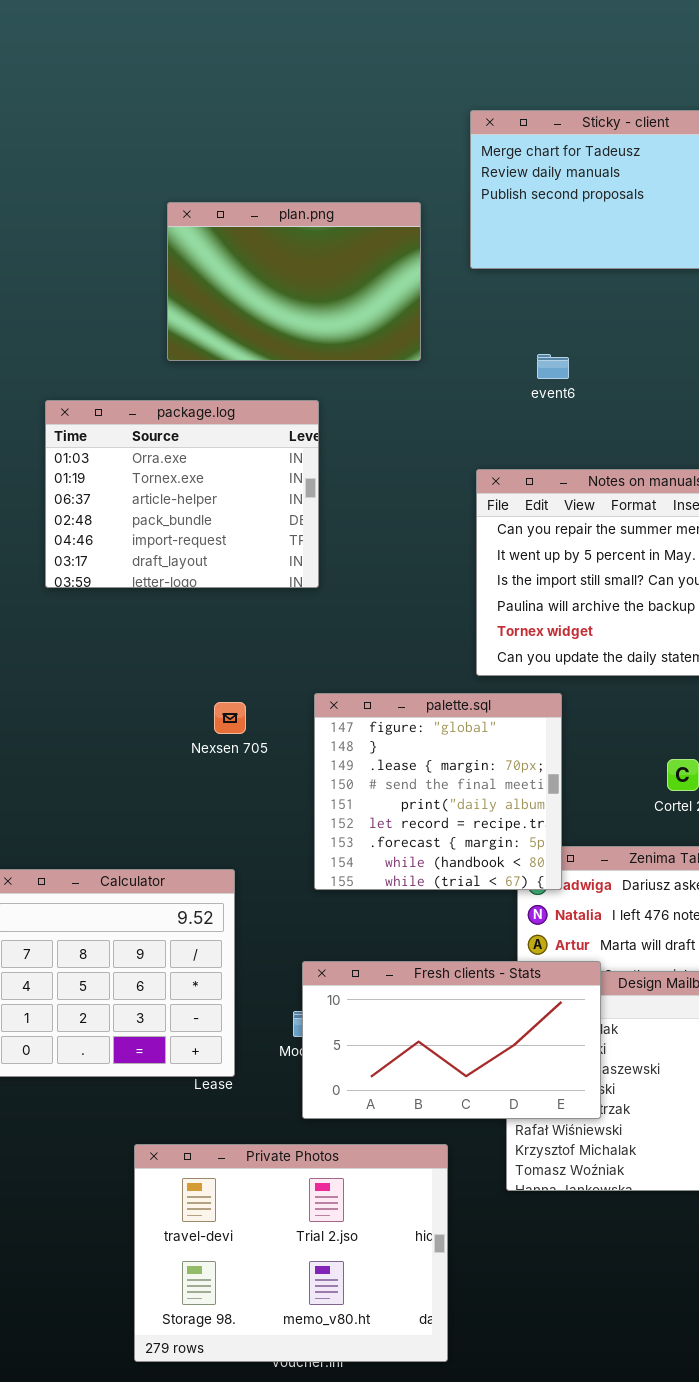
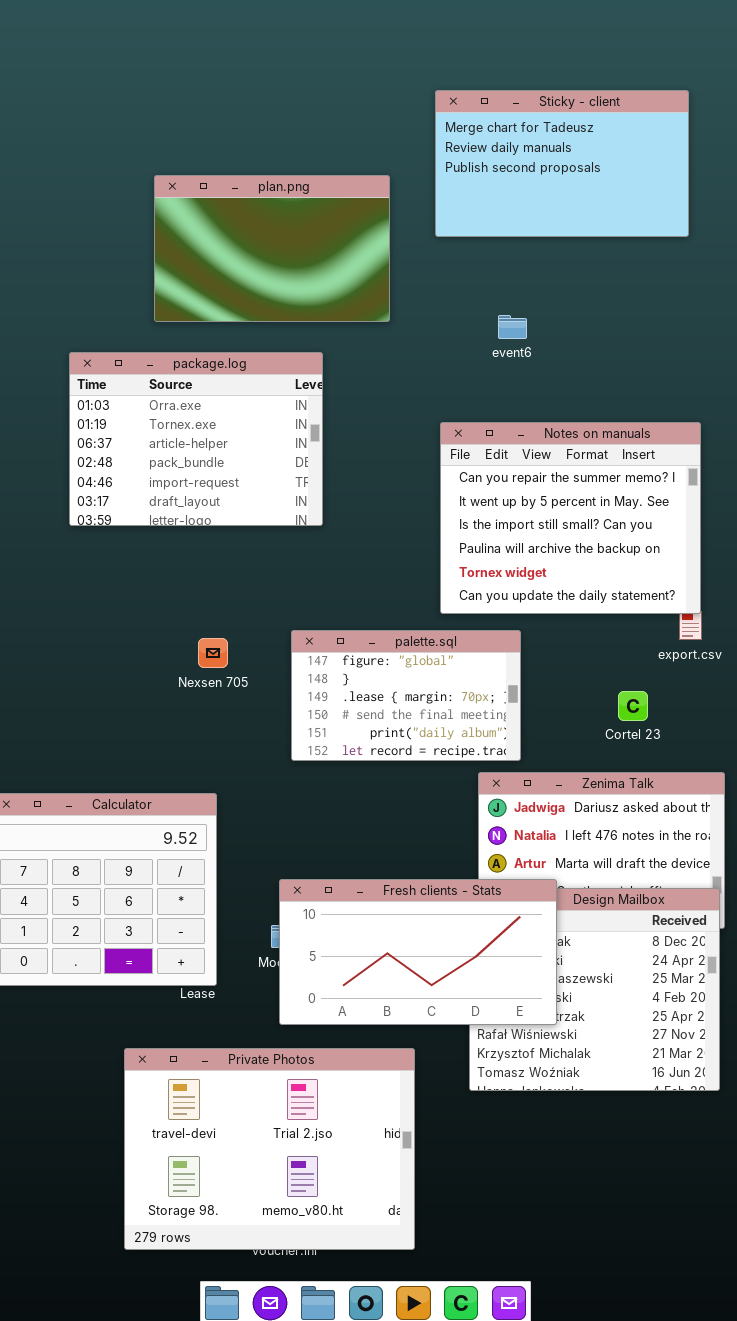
package.log: [45,400,319,588] -> [69,352,323,526], moved
palette.sql: [314,693,562,890] -> [291,630,521,761], resized

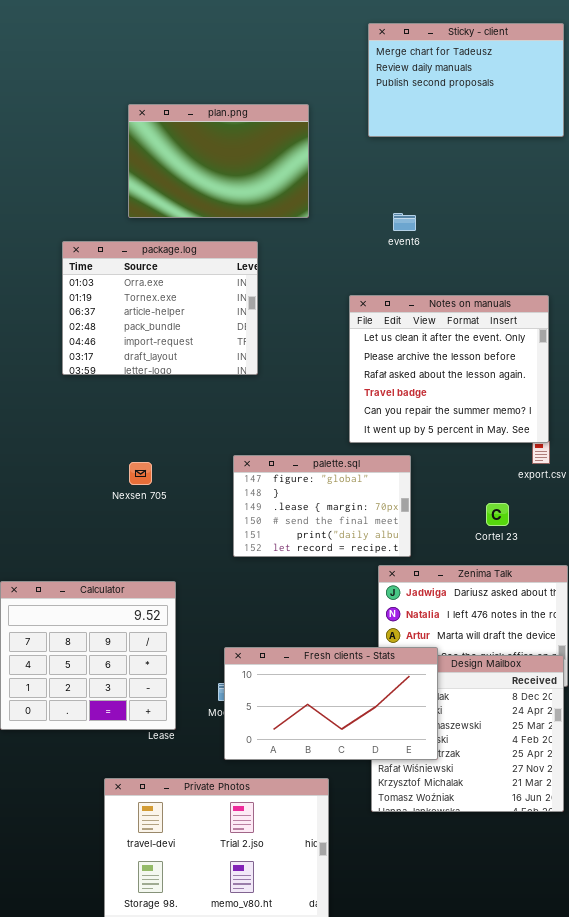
Sticky - client: [435,90,689,237] -> [368,23,564,137], moved
Notes on manuals: [440,422,701,614] -> [349,295,549,443], scrolled up 4 rows
Nexsen 705: [198,638,228,668] -> [129,462,152,485], moved

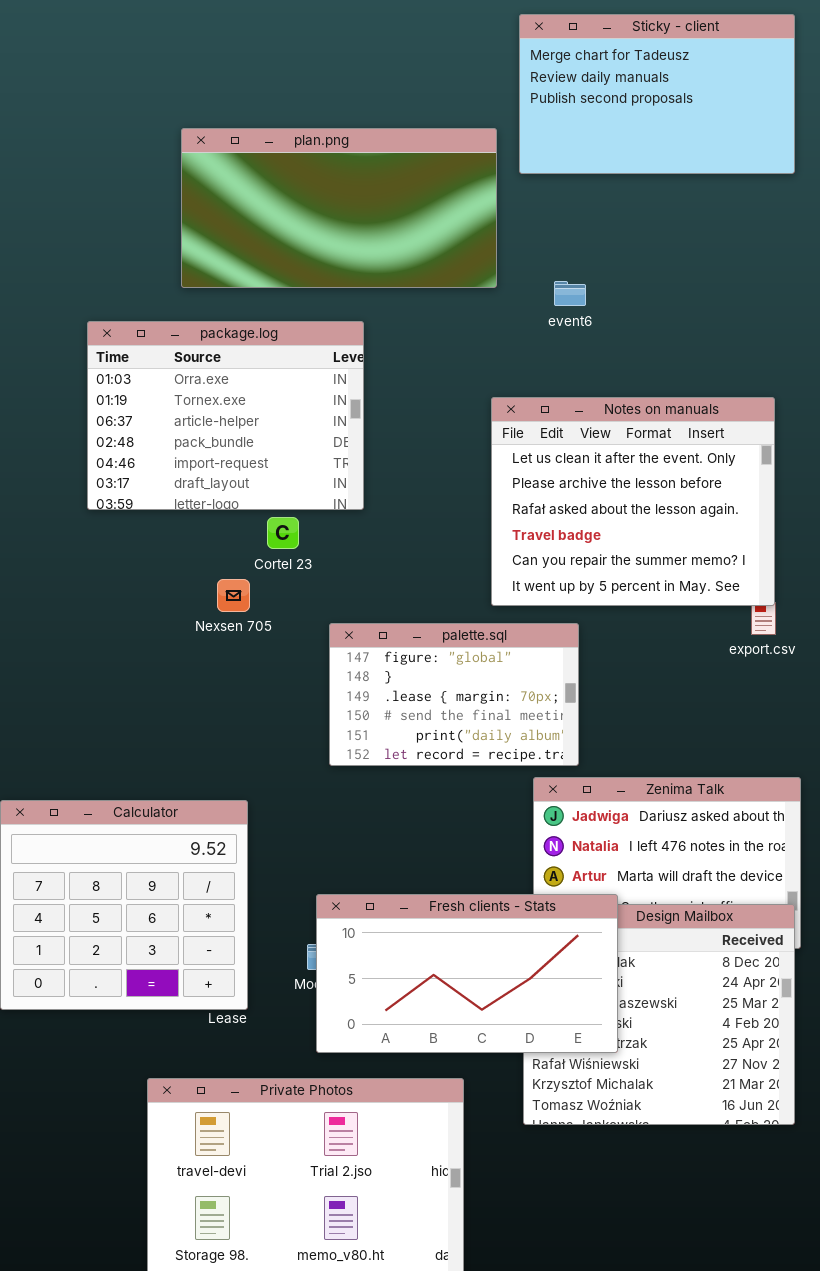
plan.png: [128,104,309,218] -> [181,128,497,288], resized
Nexsen 705: [129,462,152,485] -> [217,579,250,612], moved
Cortel 23: [486,503,509,526] -> [267,517,299,549], moved

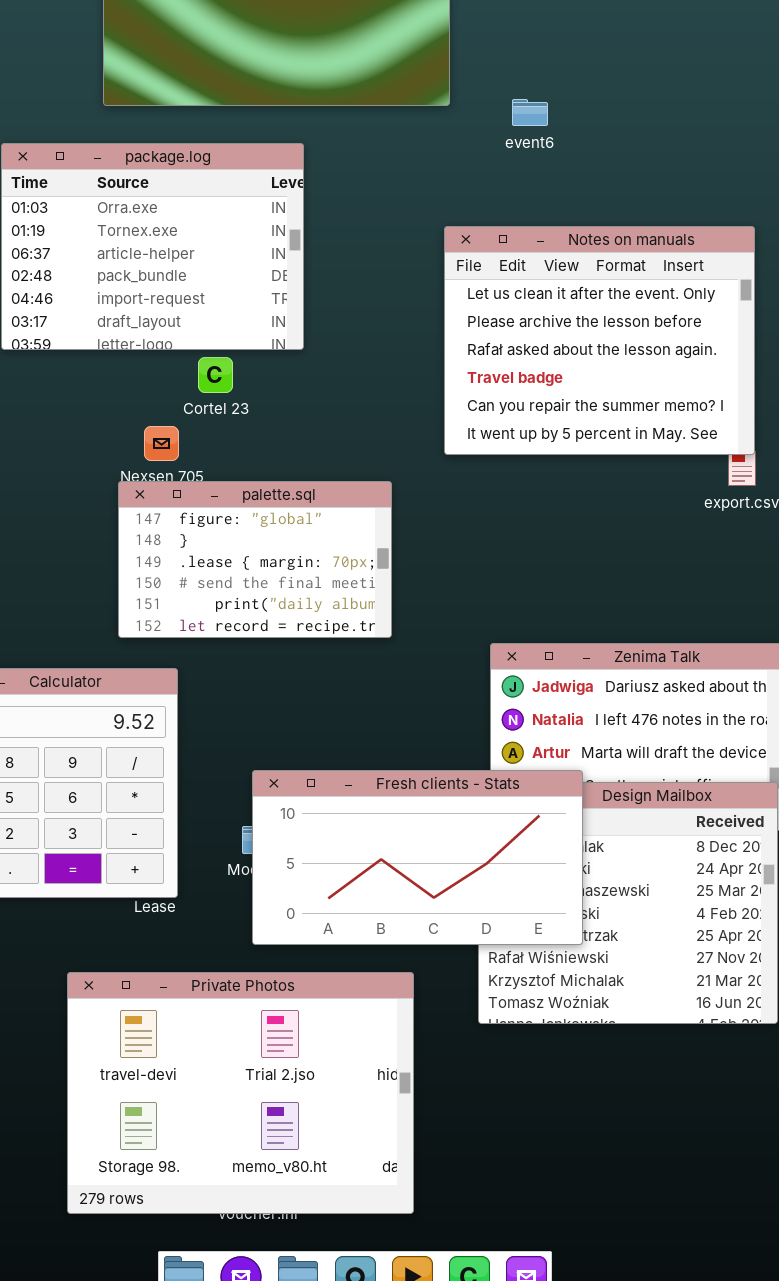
palette.sql: [329,623,579,766] -> [118,481,392,638], moved

